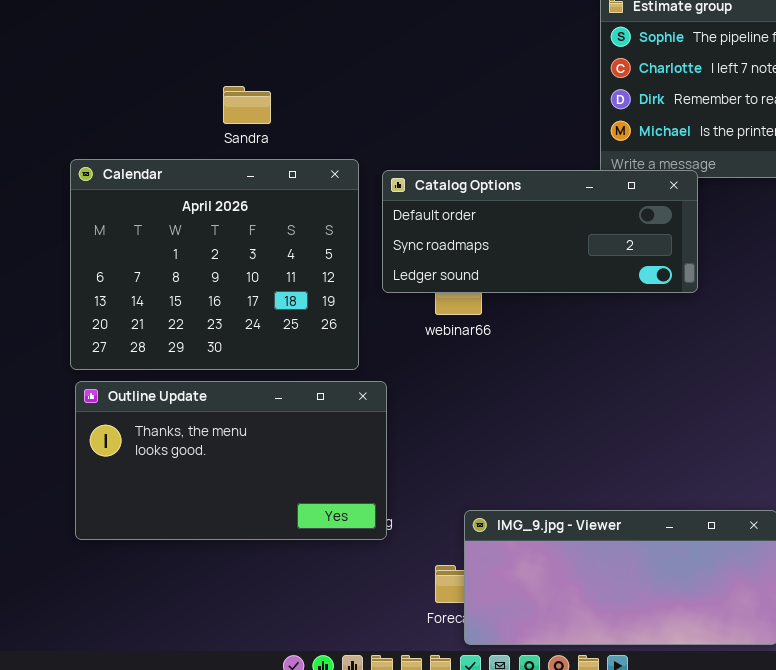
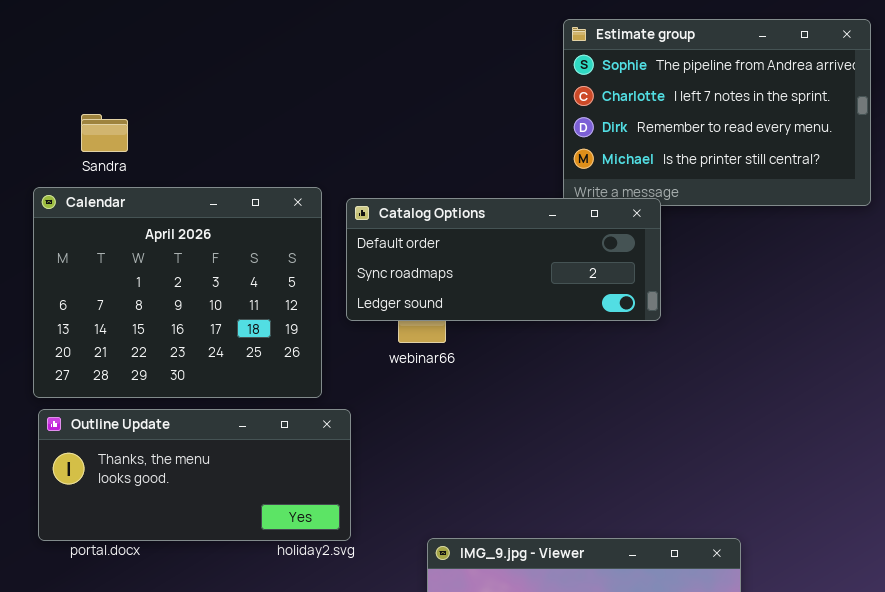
Sandra: [223,86,271,124] -> [81,114,128,152], moved
Outline Update: [75,381,387,540] -> [38,409,351,541], resized

